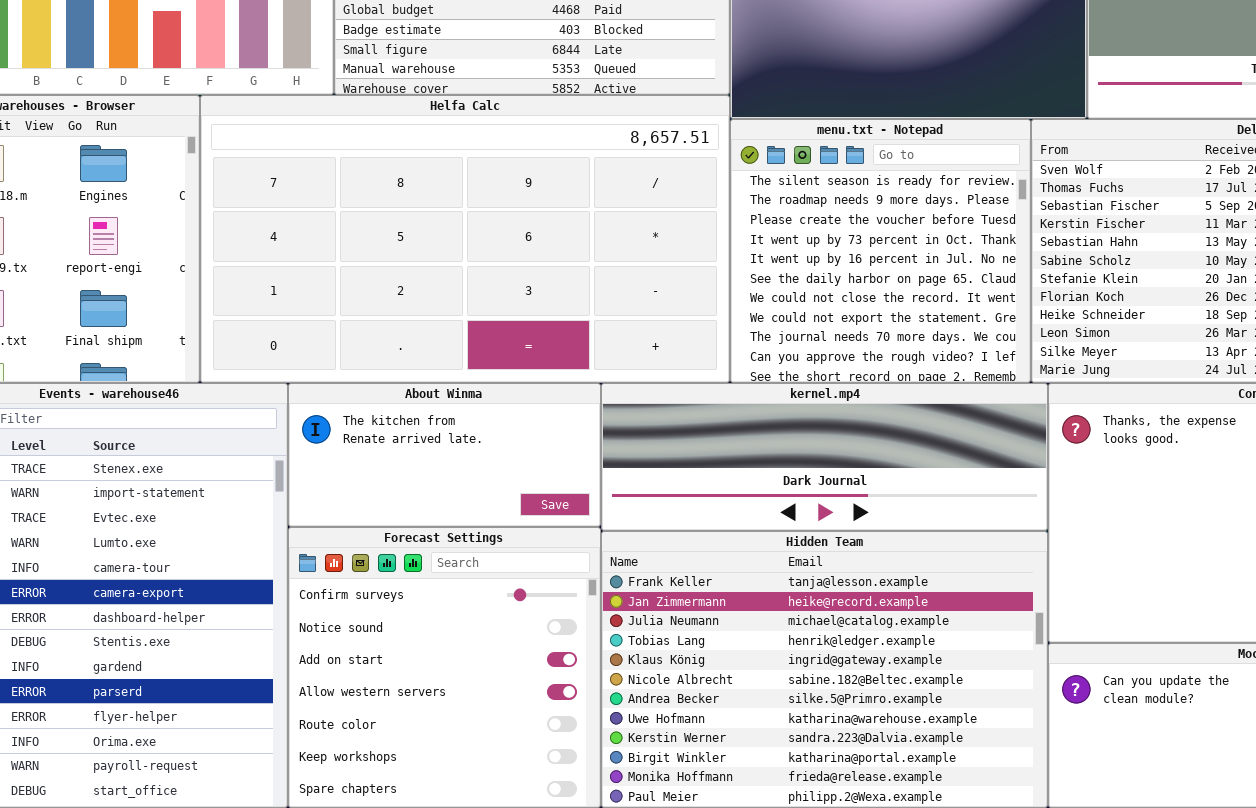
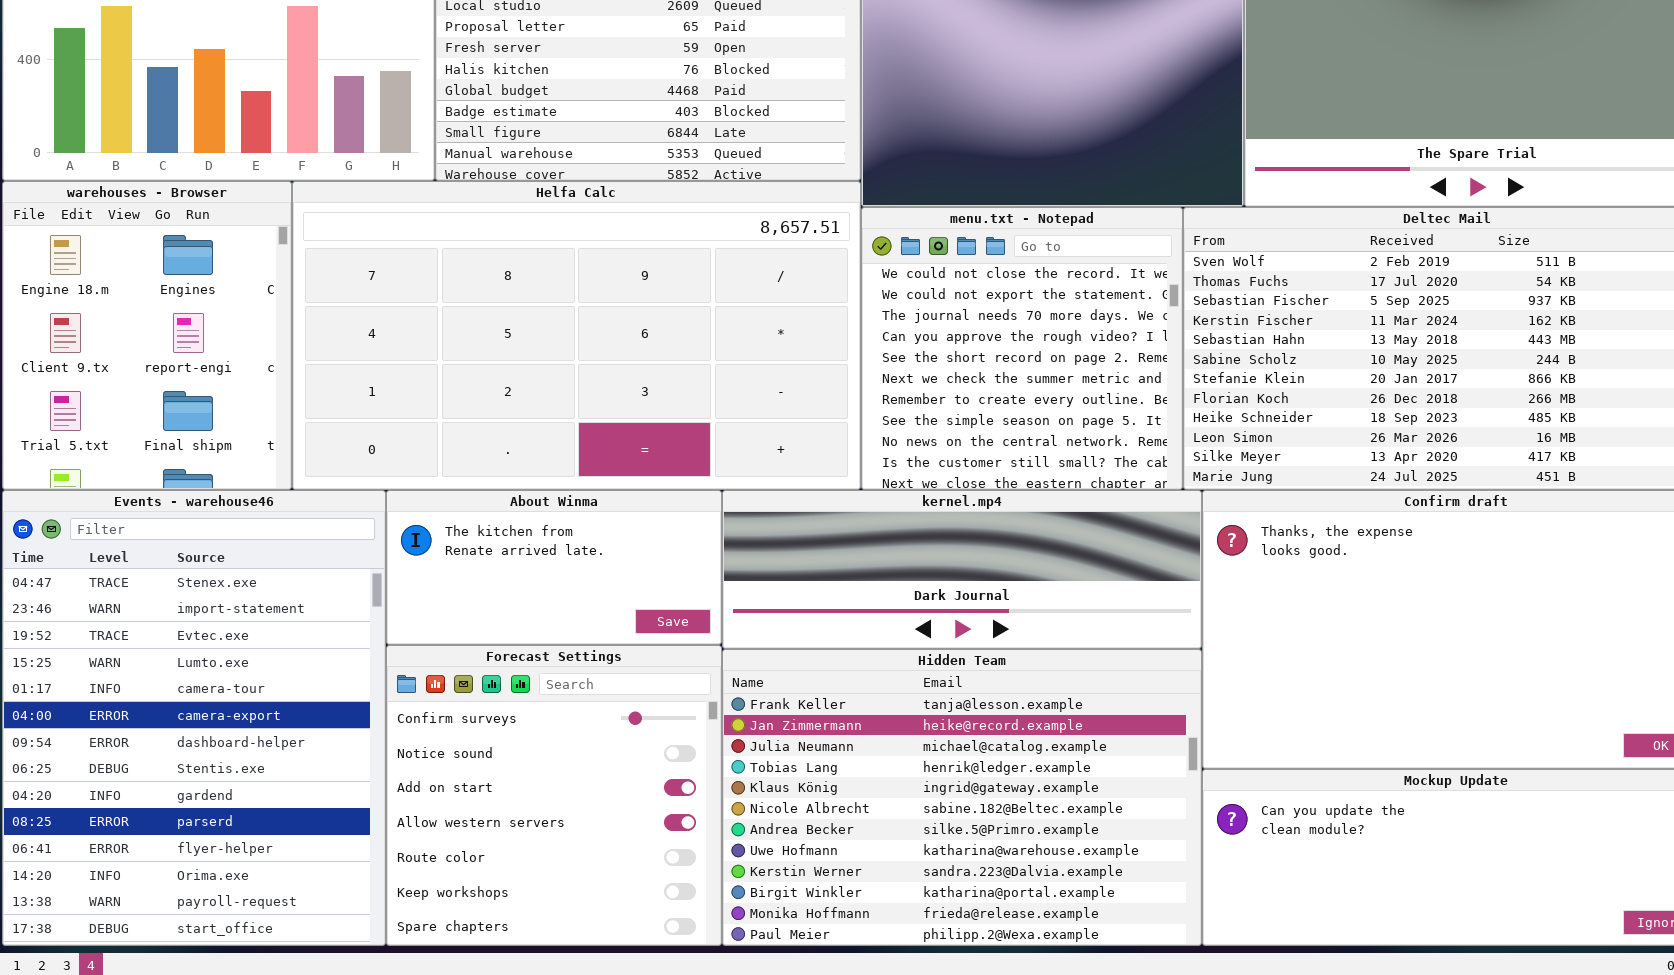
menu.txt - Notepad: [730,119,1031,383] -> [861,207,1183,490], scrolled down 6 rows

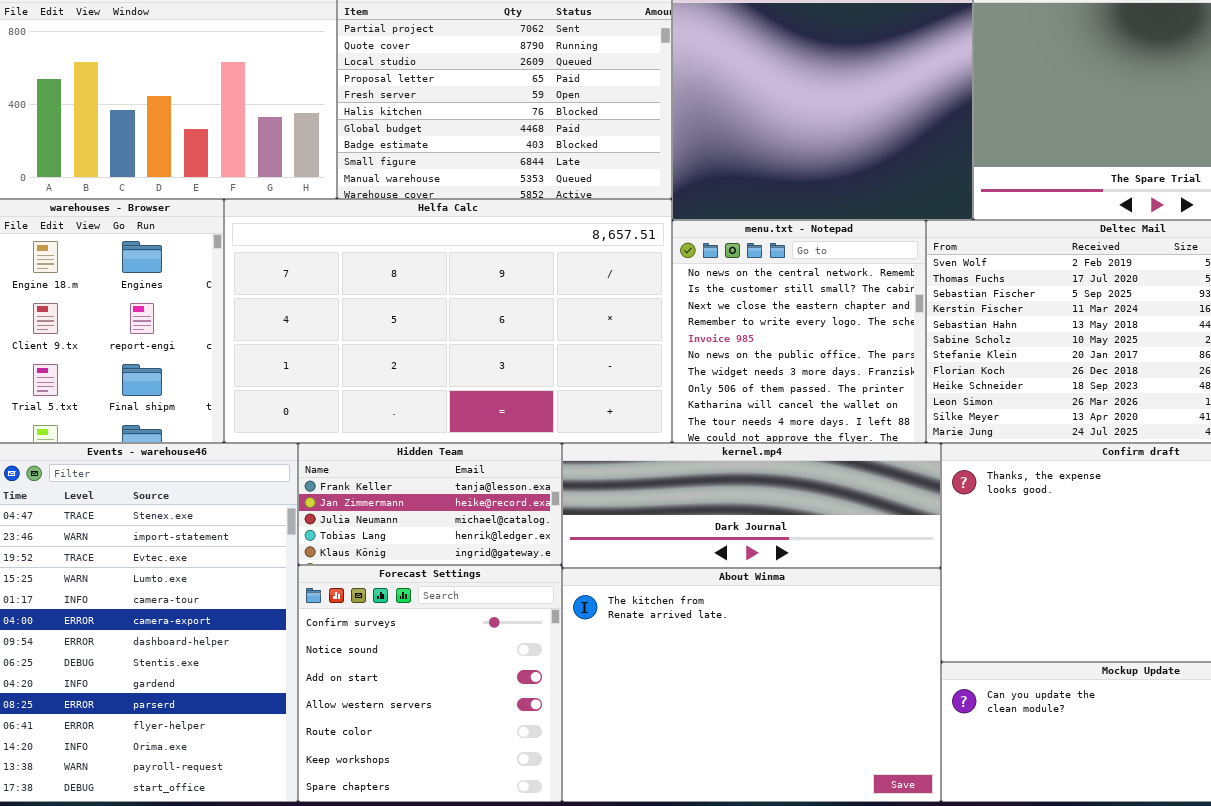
menu.txt - Notepad: [861,207,1183,490] -> [672,220,926,443], scrolled down 8 rows
About Winma: [386,490,722,645] -> [562,568,941,802], moved, resized
Hidden Team: [722,649,1202,946] -> [298,443,562,565], moved, resized

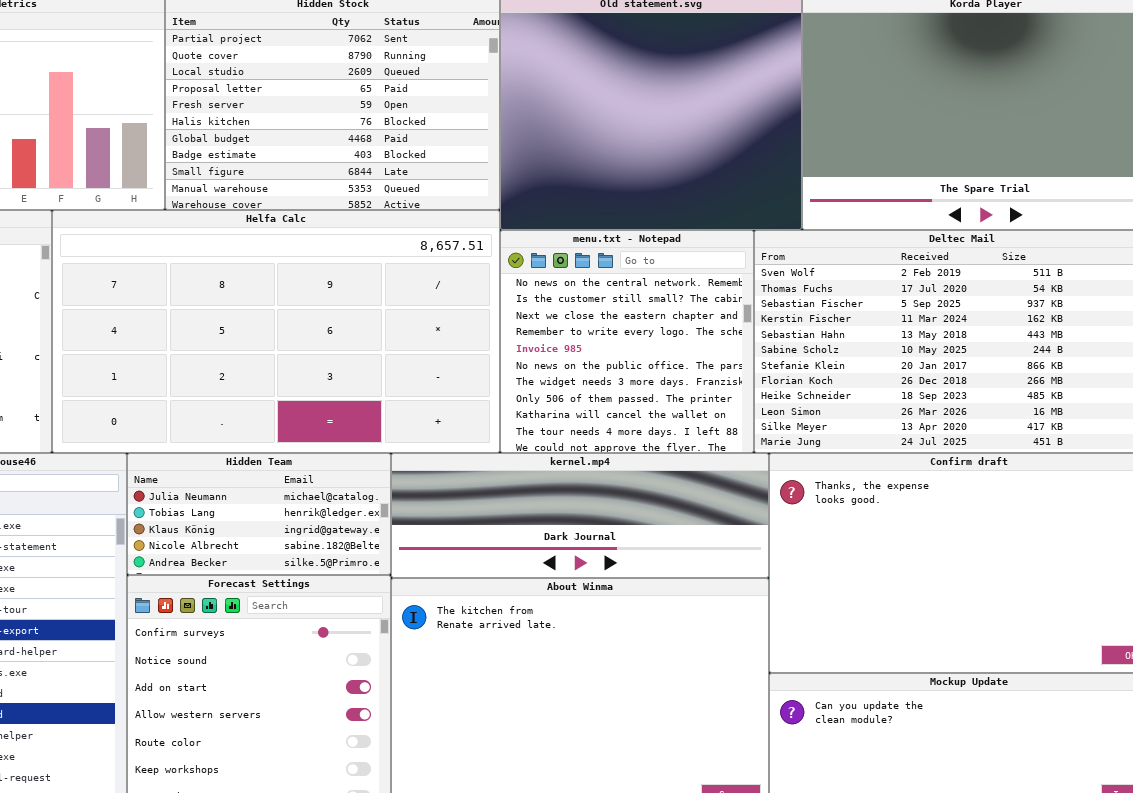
Hidden Team: [298,443,562,565] -> [127,453,391,575], scrolled down 2 rows

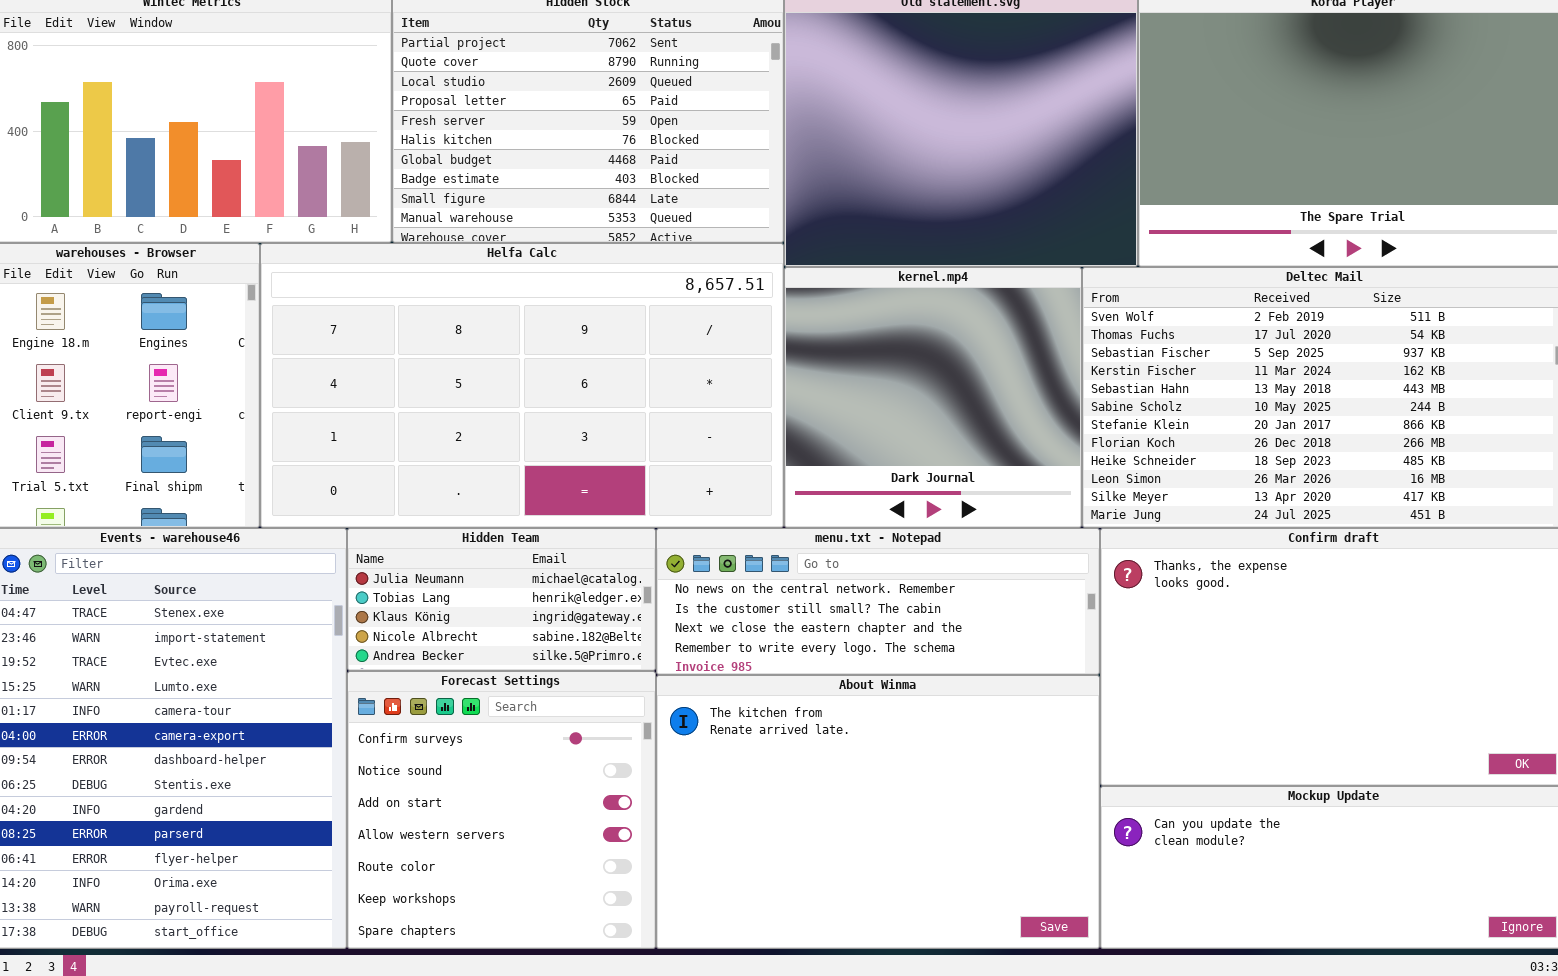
menu.txt - Notepad: [500,230,754,453] -> [656,528,1100,675], moved, resized
kernel.mp4: [391,453,769,578] -> [784,267,1082,528], moved, resized

